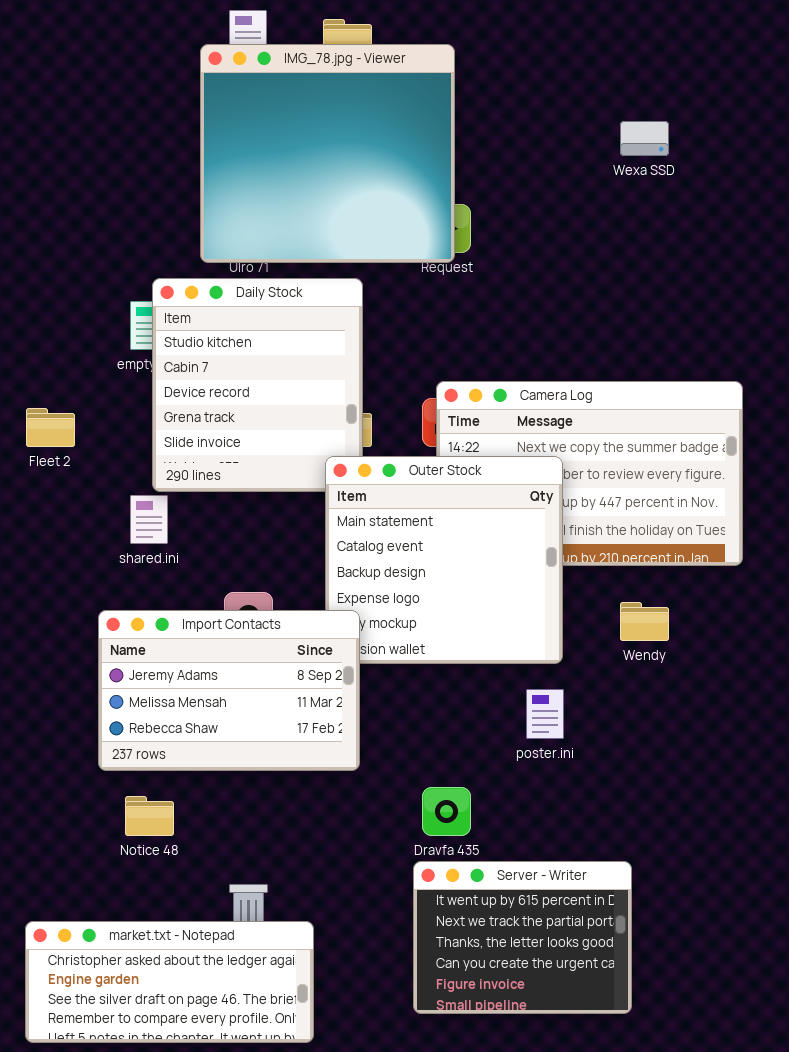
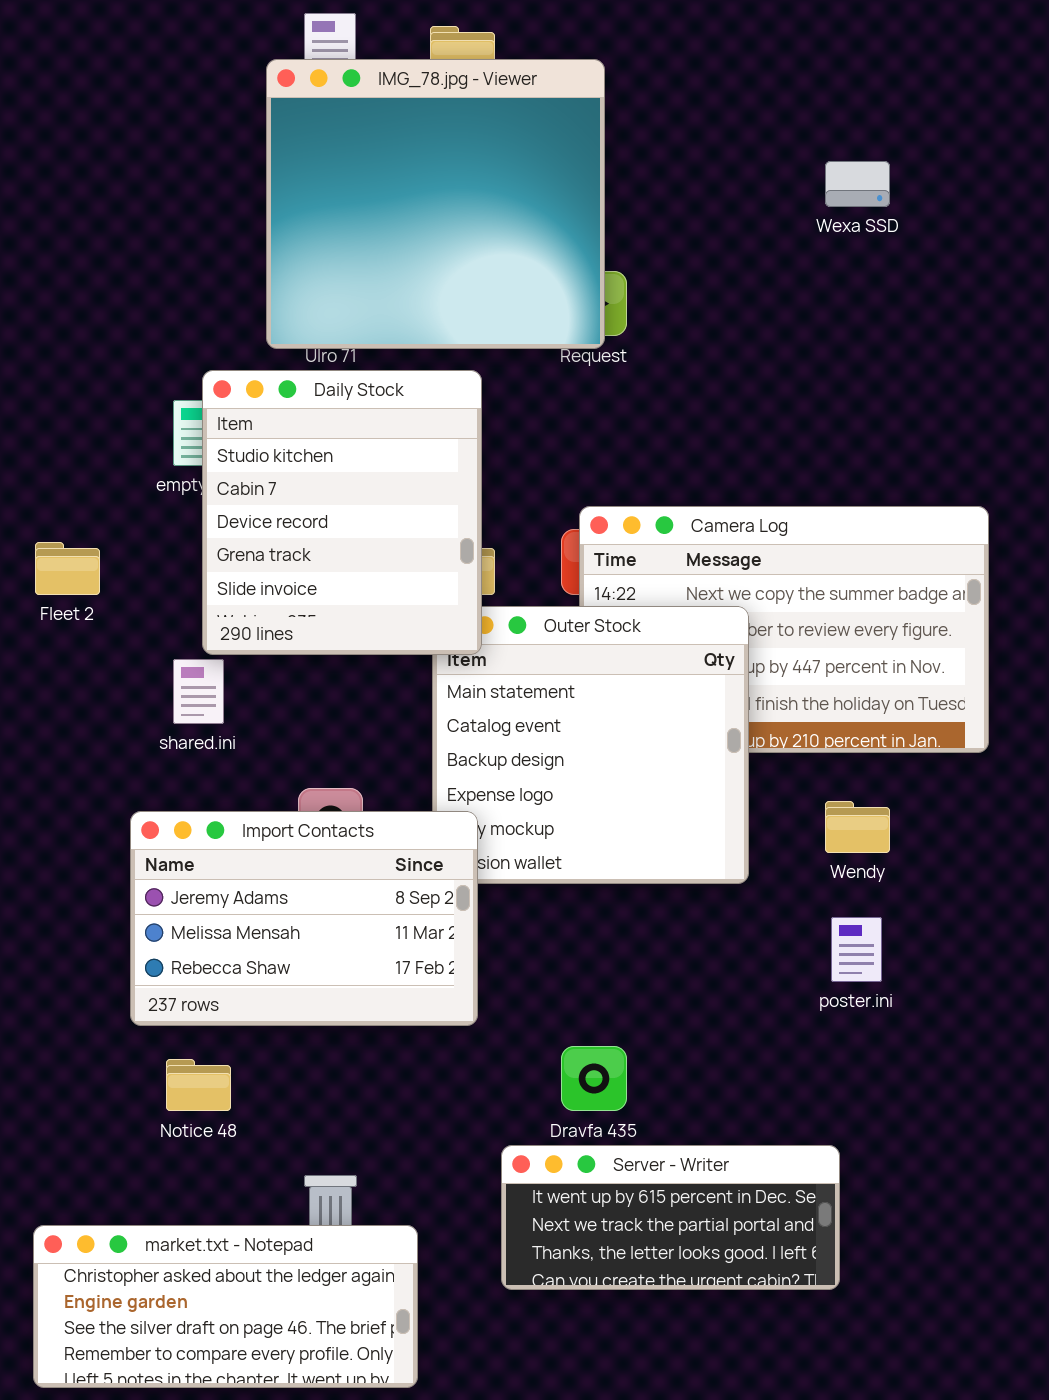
Daily Stock: [152,278,363,492] -> [202,370,482,655], raised
poster.ini: [526,689,564,739] -> [831,917,882,982], moved
Server - Writer: [413,861,632,1014] -> [501,1145,840,1290], resized

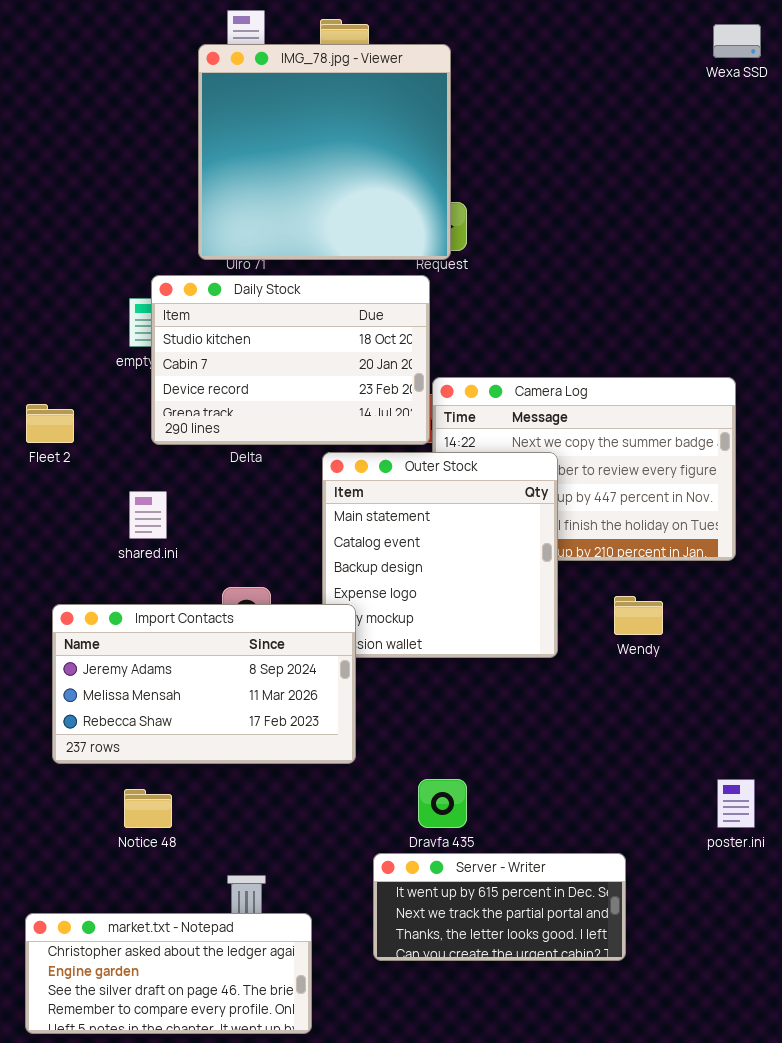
Wexa SSD: [825,161,890,207] -> [713,24,761,58], moved
Daily Stock: [202,370,482,655] -> [151,275,430,445], resized
Import Contacts: [130,811,478,1026] -> [52,604,356,764], resized
poster.ini: [831,917,882,982] -> [717,779,755,828], moved

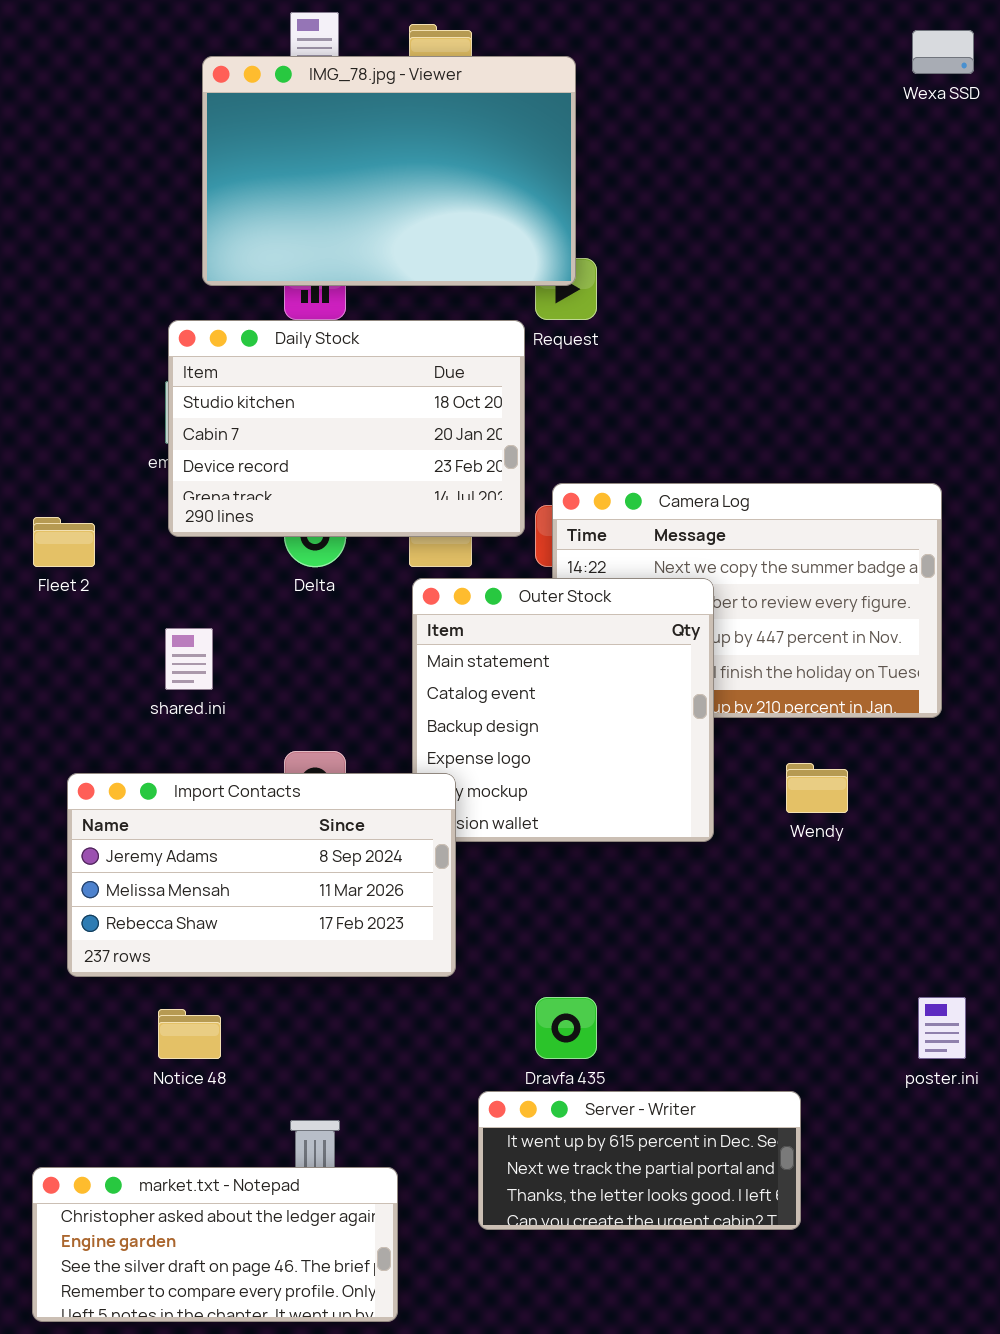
IMG_78.jpg - Viewer: [198,44,451,260] -> [202,56,576,286], resized
Daily Stock: [151,275,430,445] -> [168,320,525,537], moved

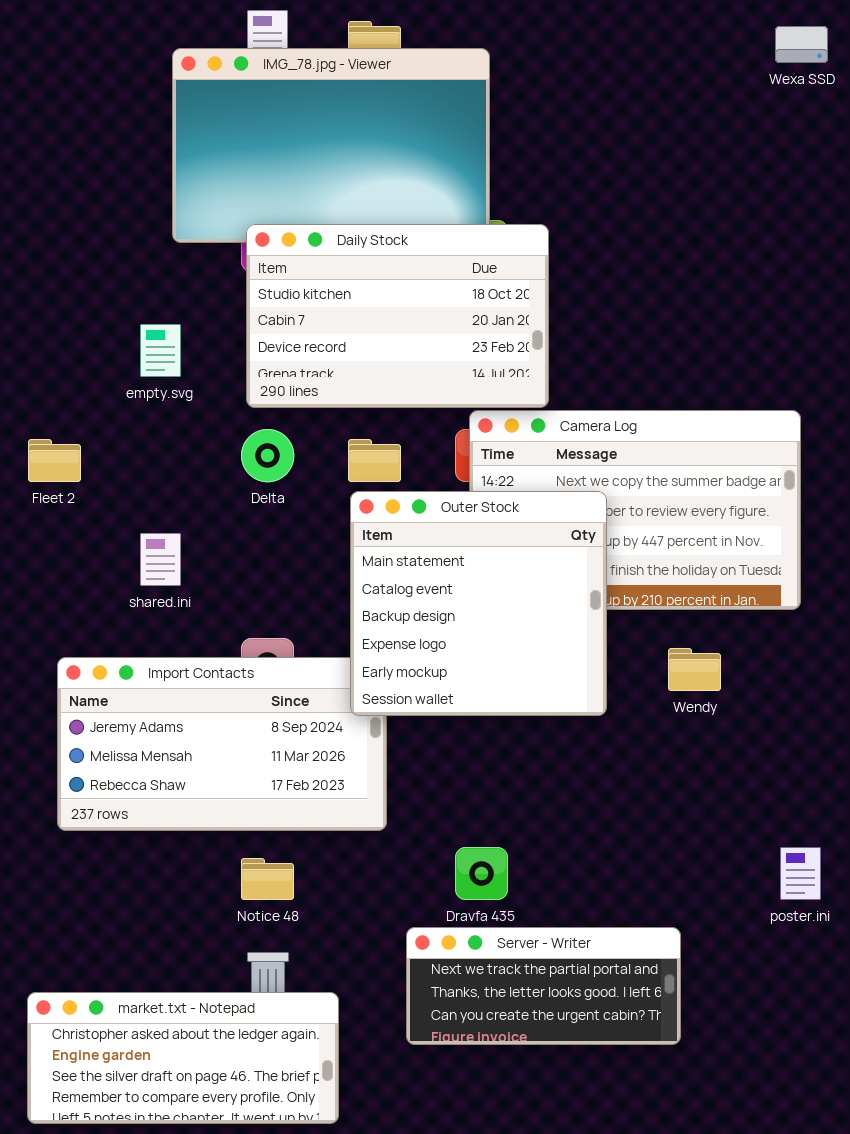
Daily Stock: [168,320,525,537] -> [246,224,549,408], moved
Outer Stock: [412,578,714,842] -> [350,491,607,716], raised
Notice 48: [158,1009,221,1059] -> [241,858,294,900], moved
Server - Writer: [478,1091,801,1230] -> [406,927,681,1045], scrolled down 1 row

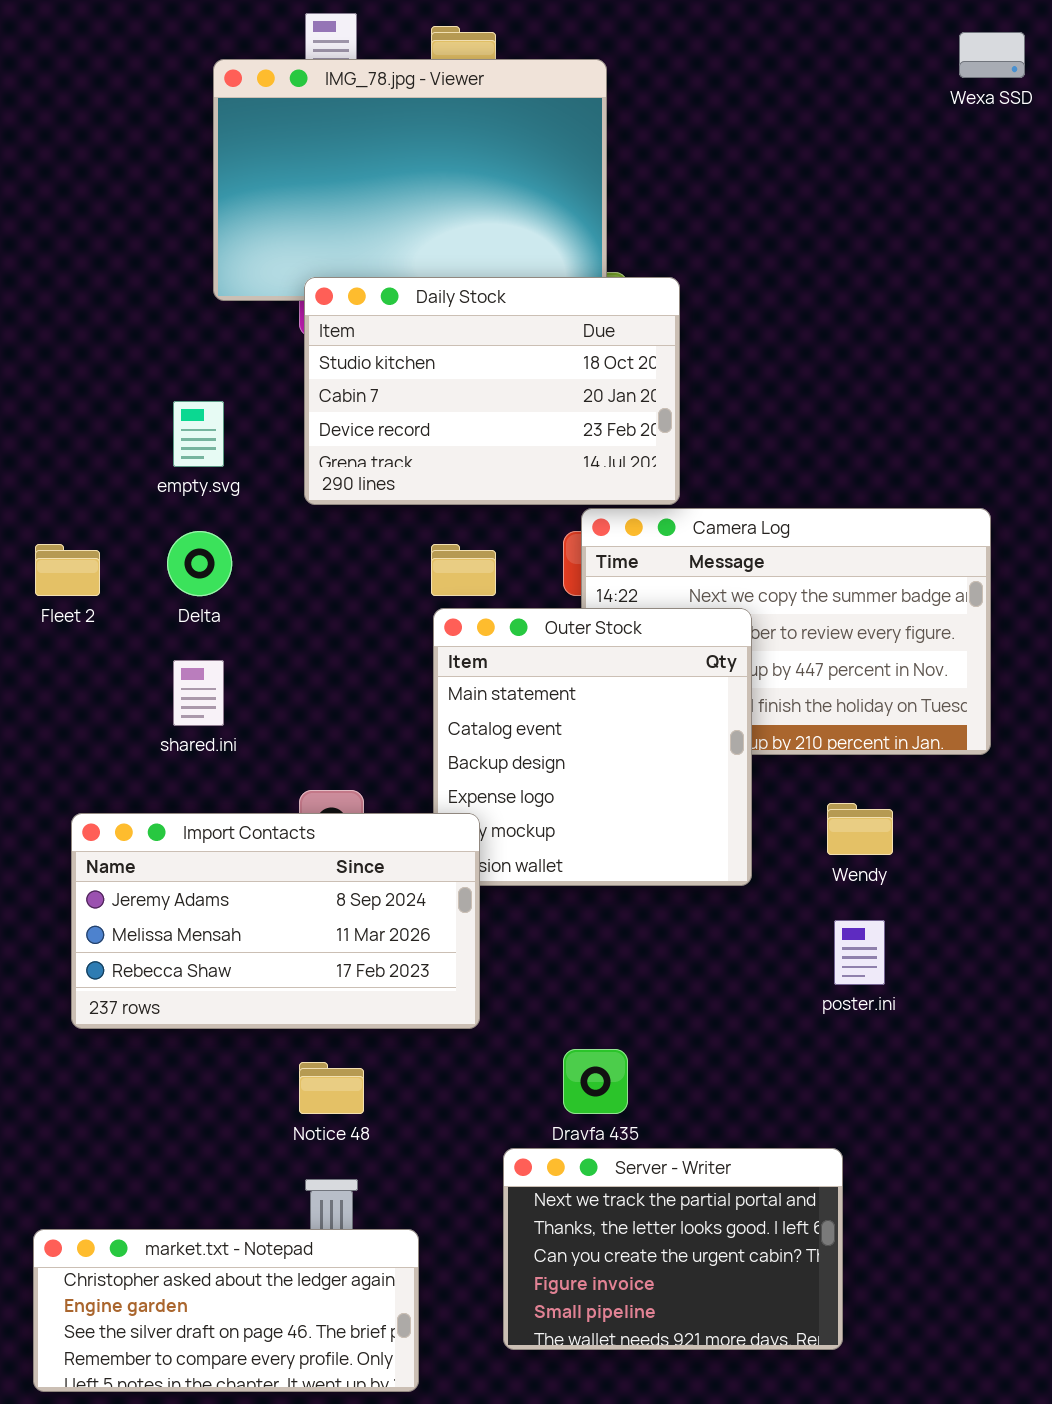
Delta: [241,429,294,482] -> [167,531,232,596], moved
Import Contacts: [57,657,387,831] -> [71,813,480,1029], raised
poster.ini: [780,847,821,900] -> [834,920,885,985], moved
Server - Writer: [406,927,681,1045] -> [503,1148,843,1350], resized

